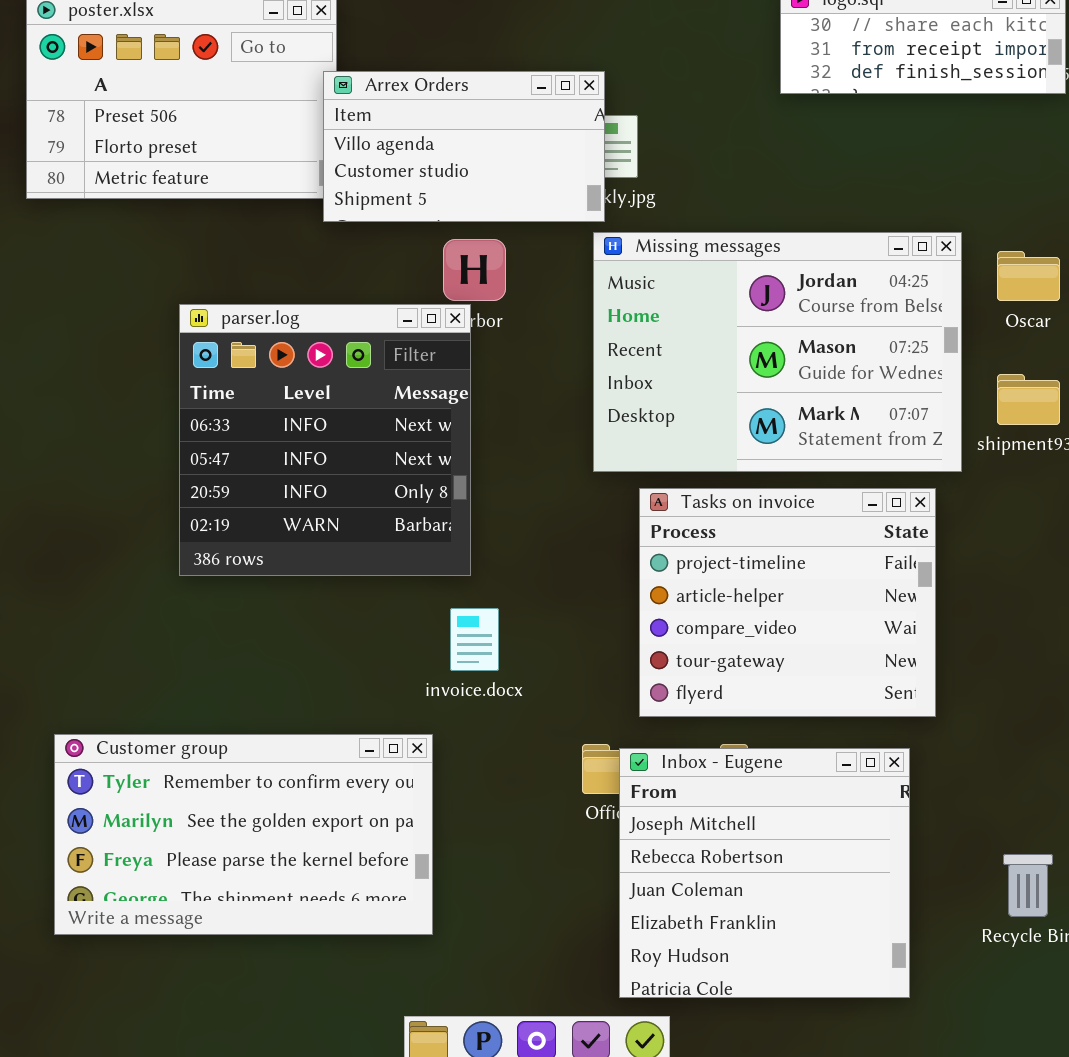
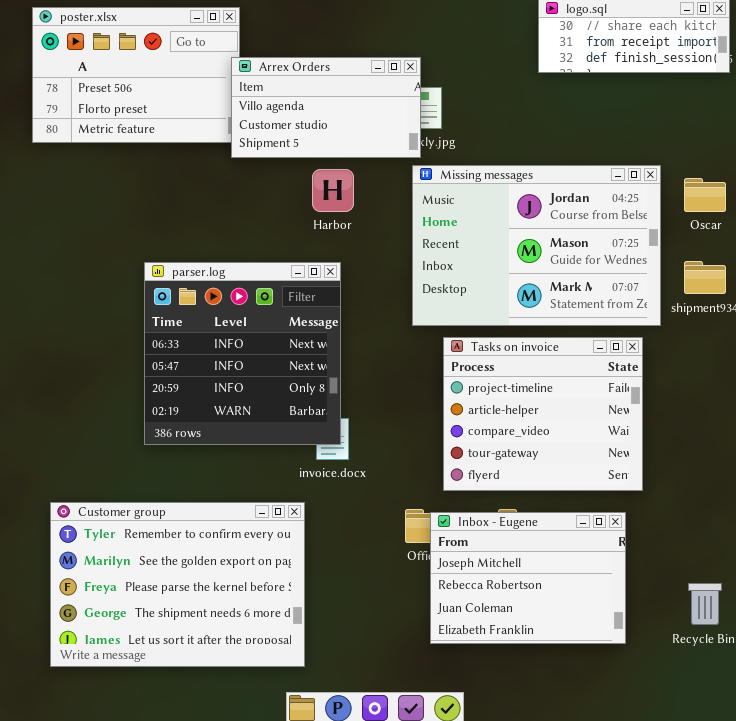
parser.log: [179,304,471,576] -> [144,262,341,445], moved
Customer group: [54,734,433,935] -> [50,502,305,667], resized
Inbox - Eugene: [619,748,910,998] -> [430,512,626,644], resized

